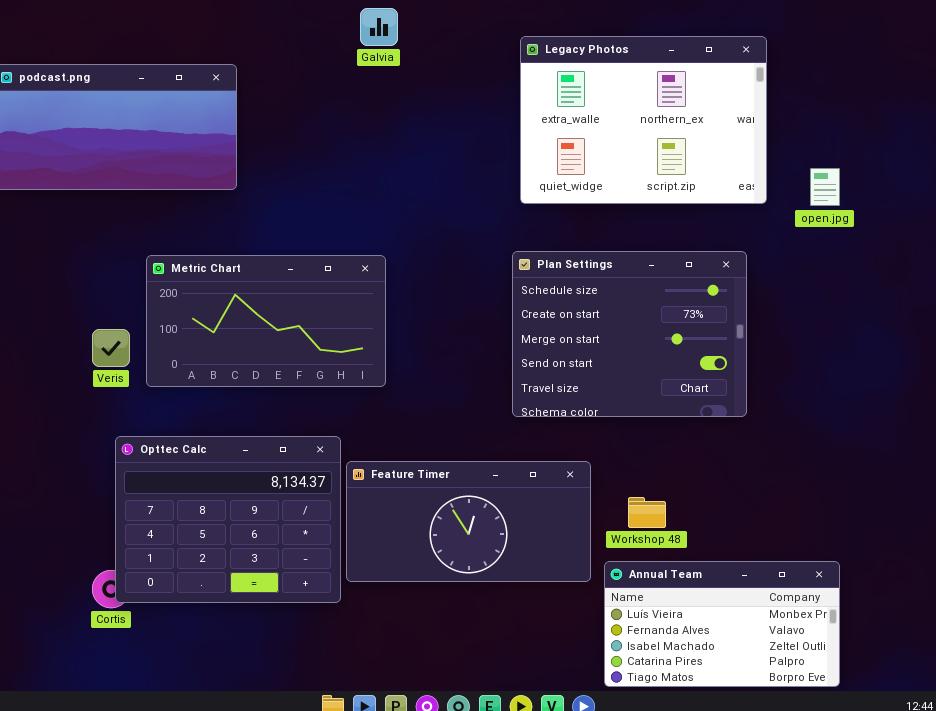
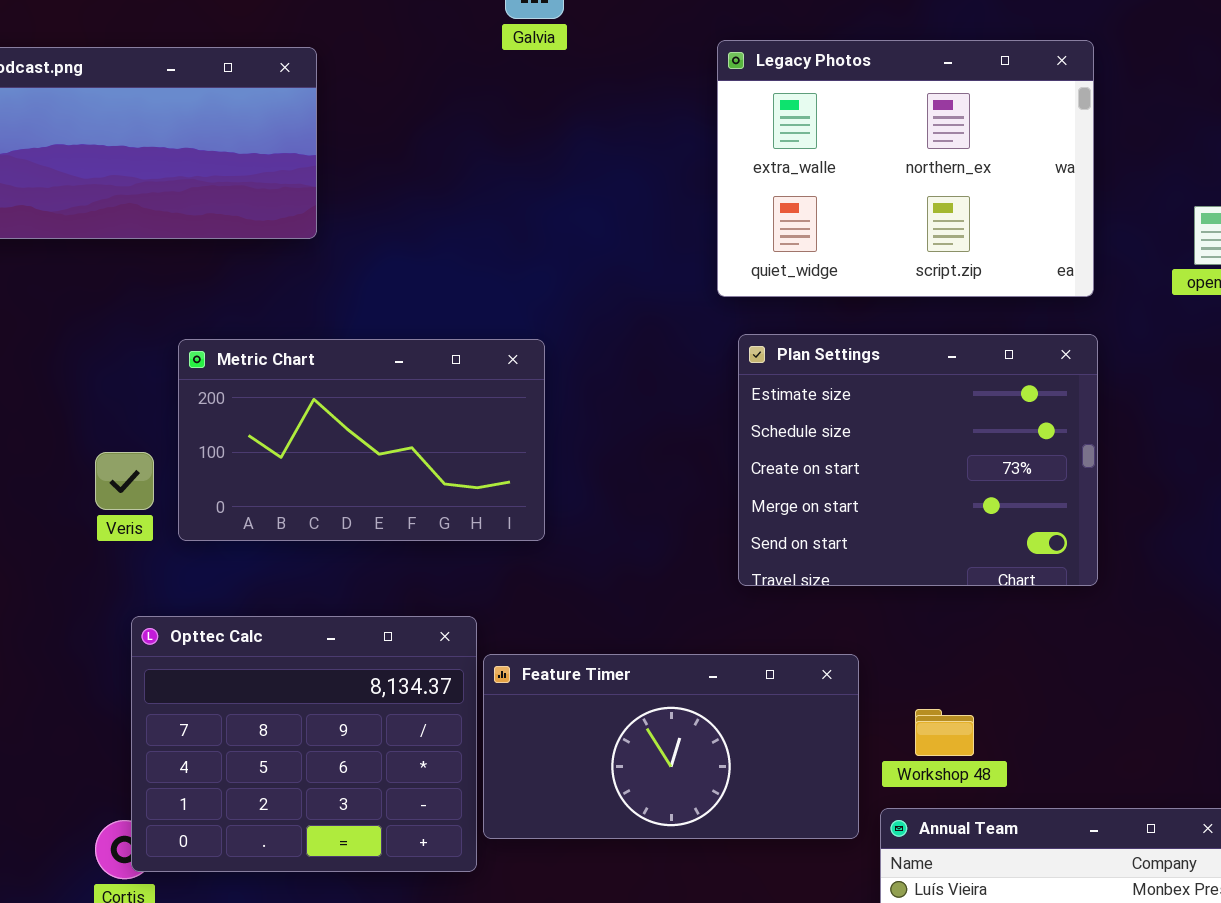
Legacy Photos: [520,36,767,204] -> [717,40,1094,297], moved
Plan Settings: [512,251,747,417] -> [738,334,1098,586], scrolled up 1 row

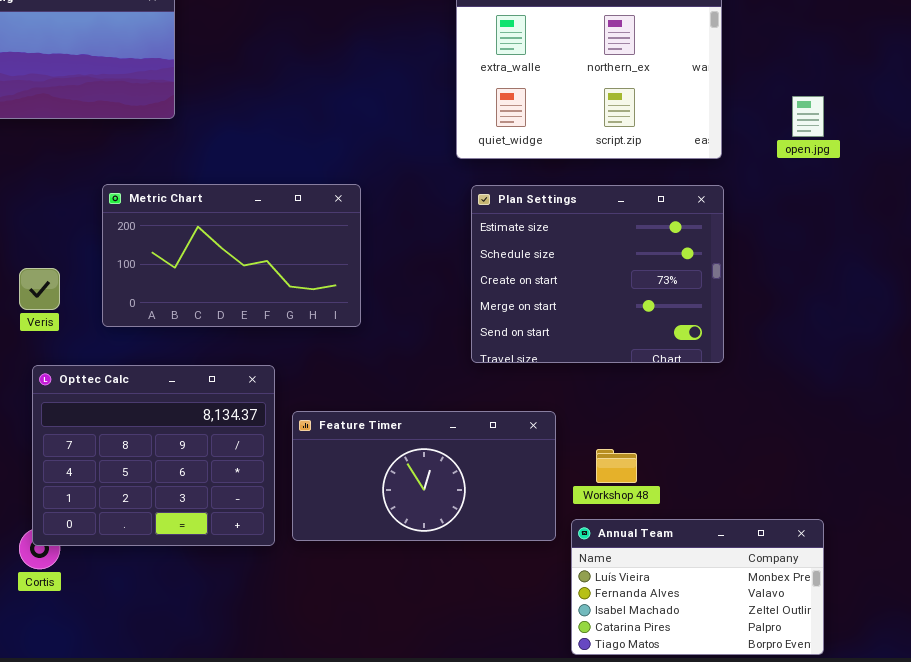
Metric Chart: [178,339,545,541] -> [102,184,361,327], moved
Opttec Calc: [131,616,477,872] -> [32,365,275,546], moved

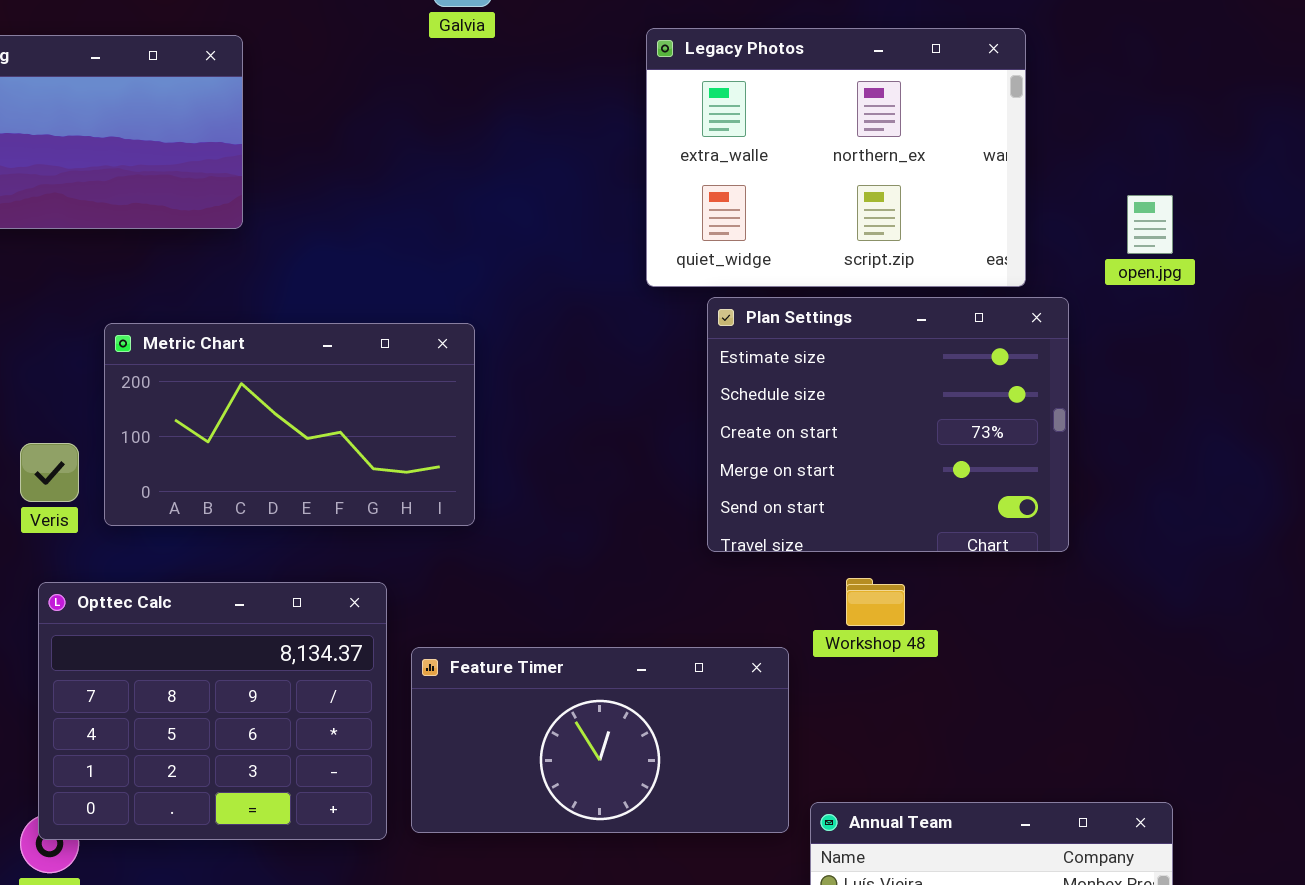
Metric Chart: [102,184,361,327] -> [104,323,475,526], moved
Plan Settings: [471,185,724,363] -> [707,297,1069,552], moved
Workshop 48: [596,449,637,483] -> [846,578,905,626], moved

